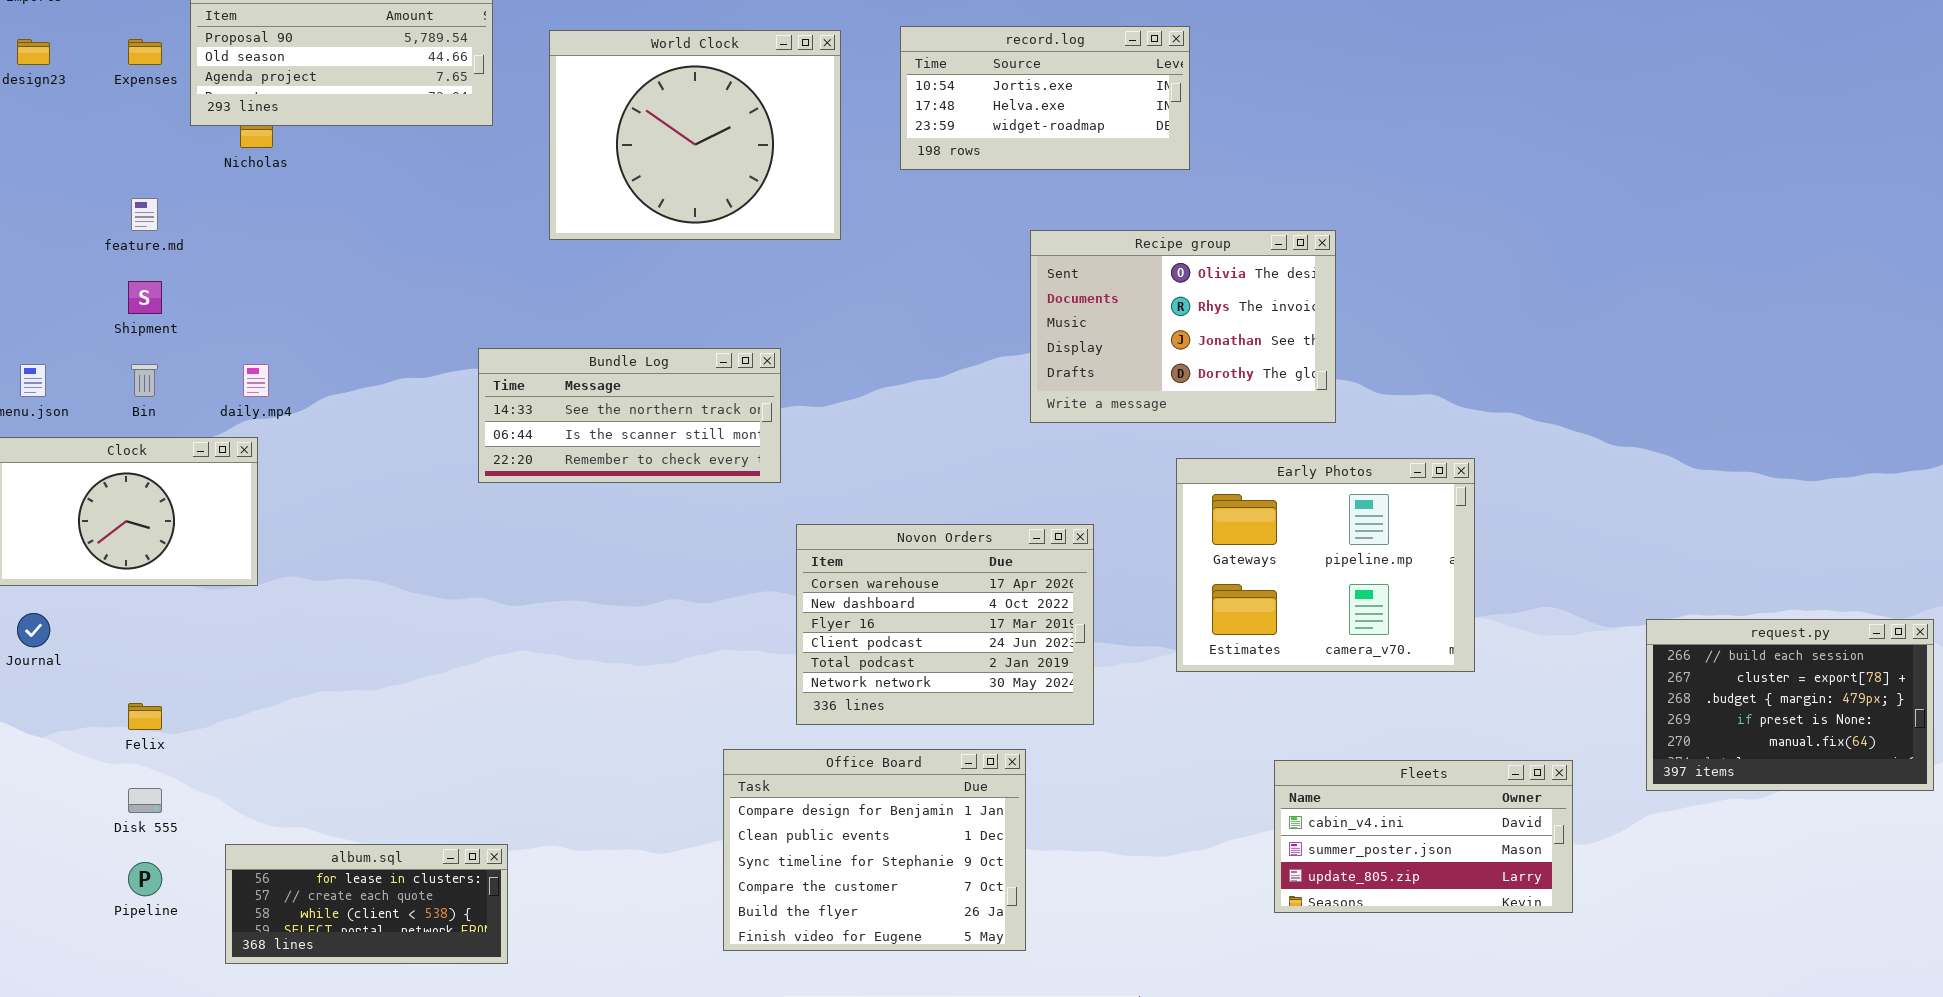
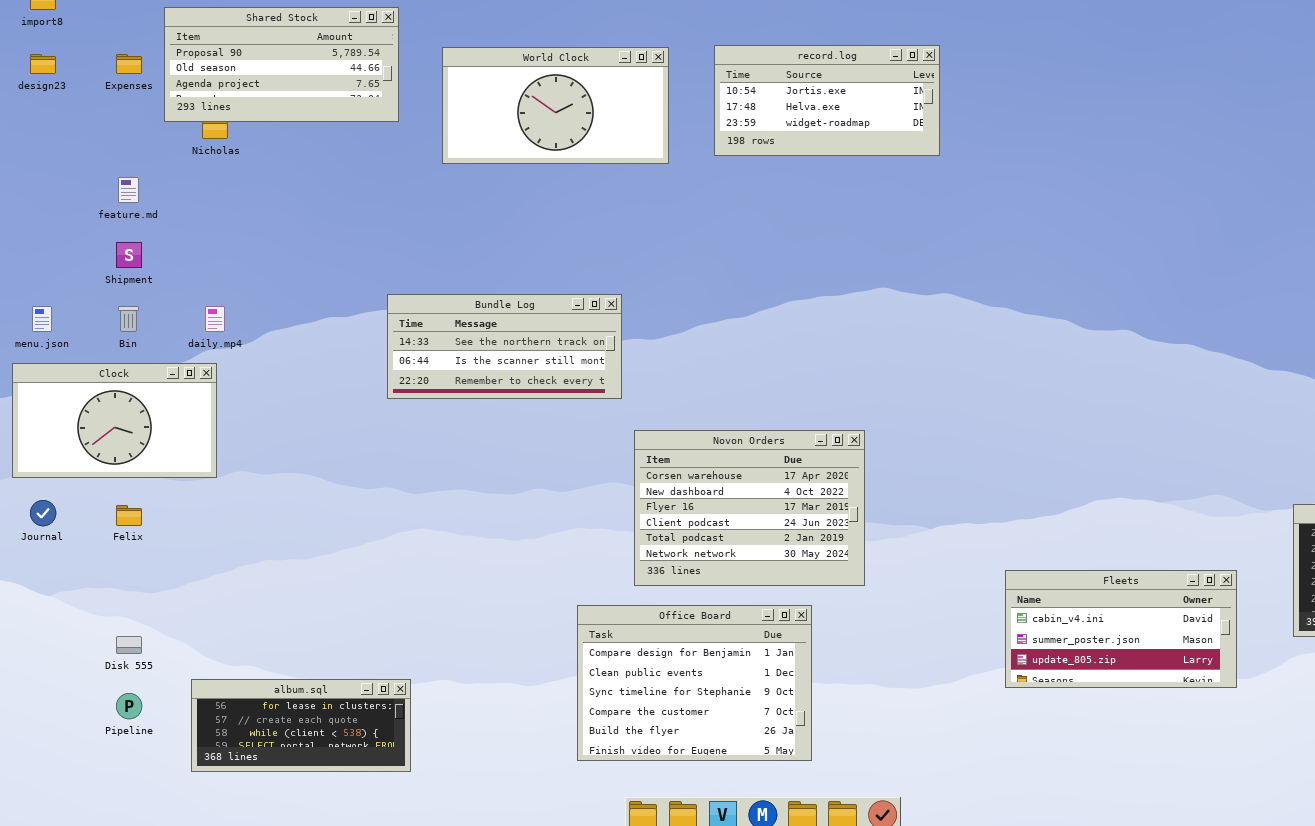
World Clock: [549,30,841,240] -> [442,47,669,164], resized
Recipe group: [1030,230,1336,423] -> none, closed
Early Photos: [1176,458,1475,672] -> none, closed
Felix: [128,703,162,730] -> [116,505,142,526], moved
Fleets: [1274,760,1573,913] -> [1005,570,1237,688], moved

